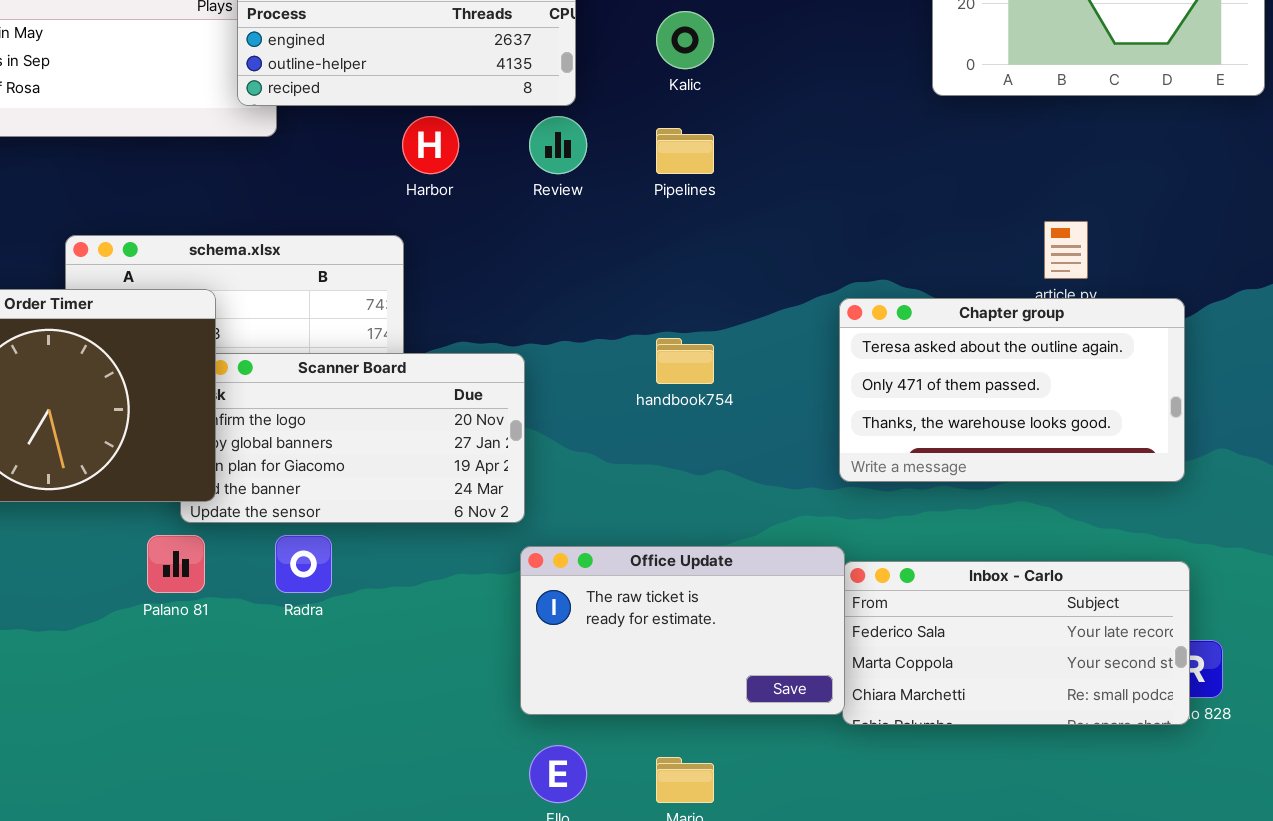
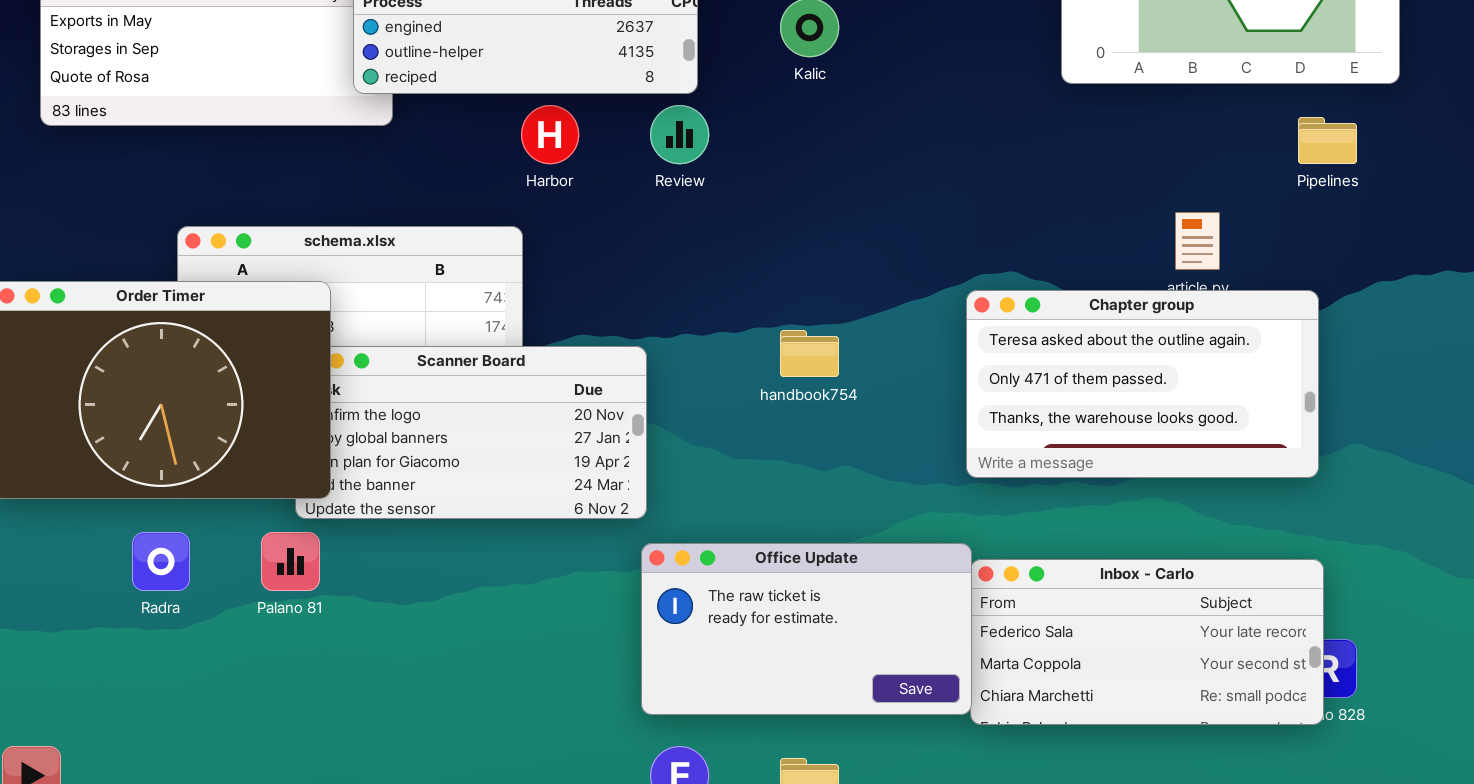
Pipelines: [656,128,714,174] -> [1298,117,1357,164], moved
Radra: [275,535,332,593] -> [132,532,190,591], moved

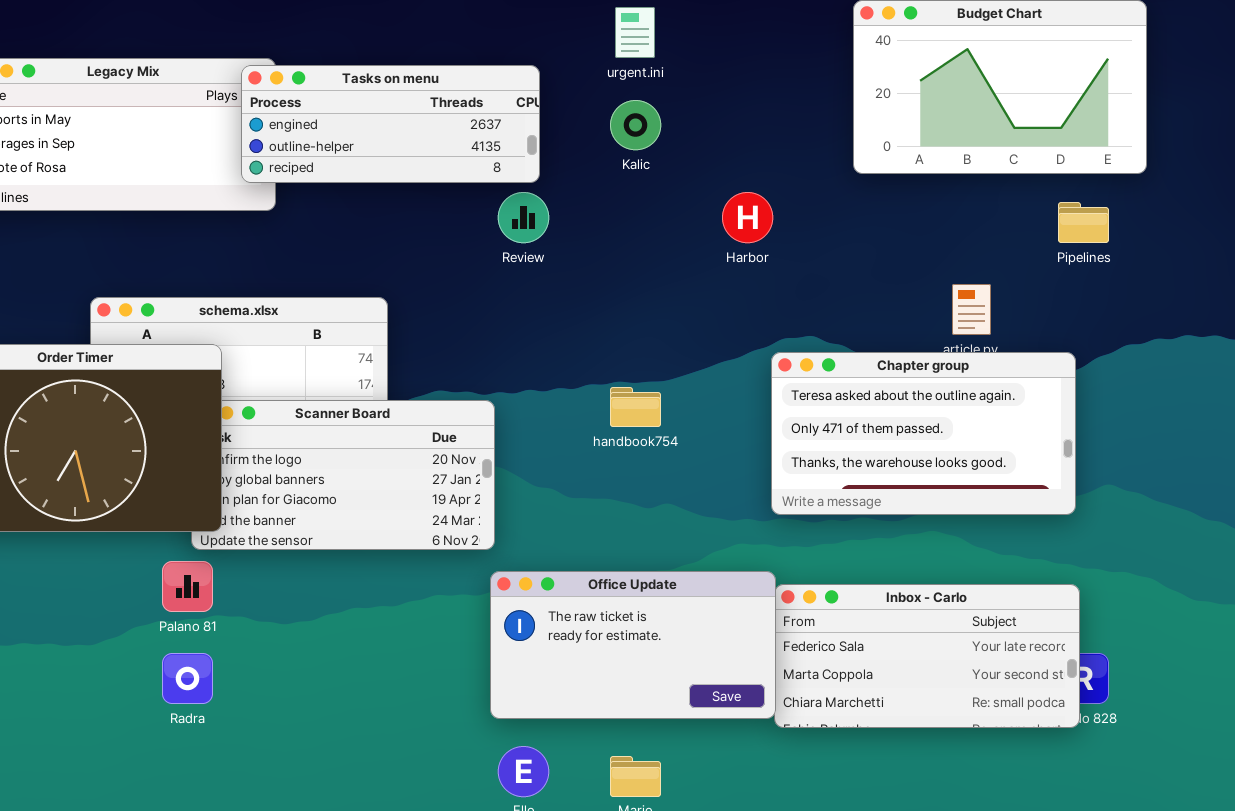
Harbor: [521,105,579,164] -> [722,192,773,243], moved
Radra: [132,532,190,591] -> [162,653,213,704], moved

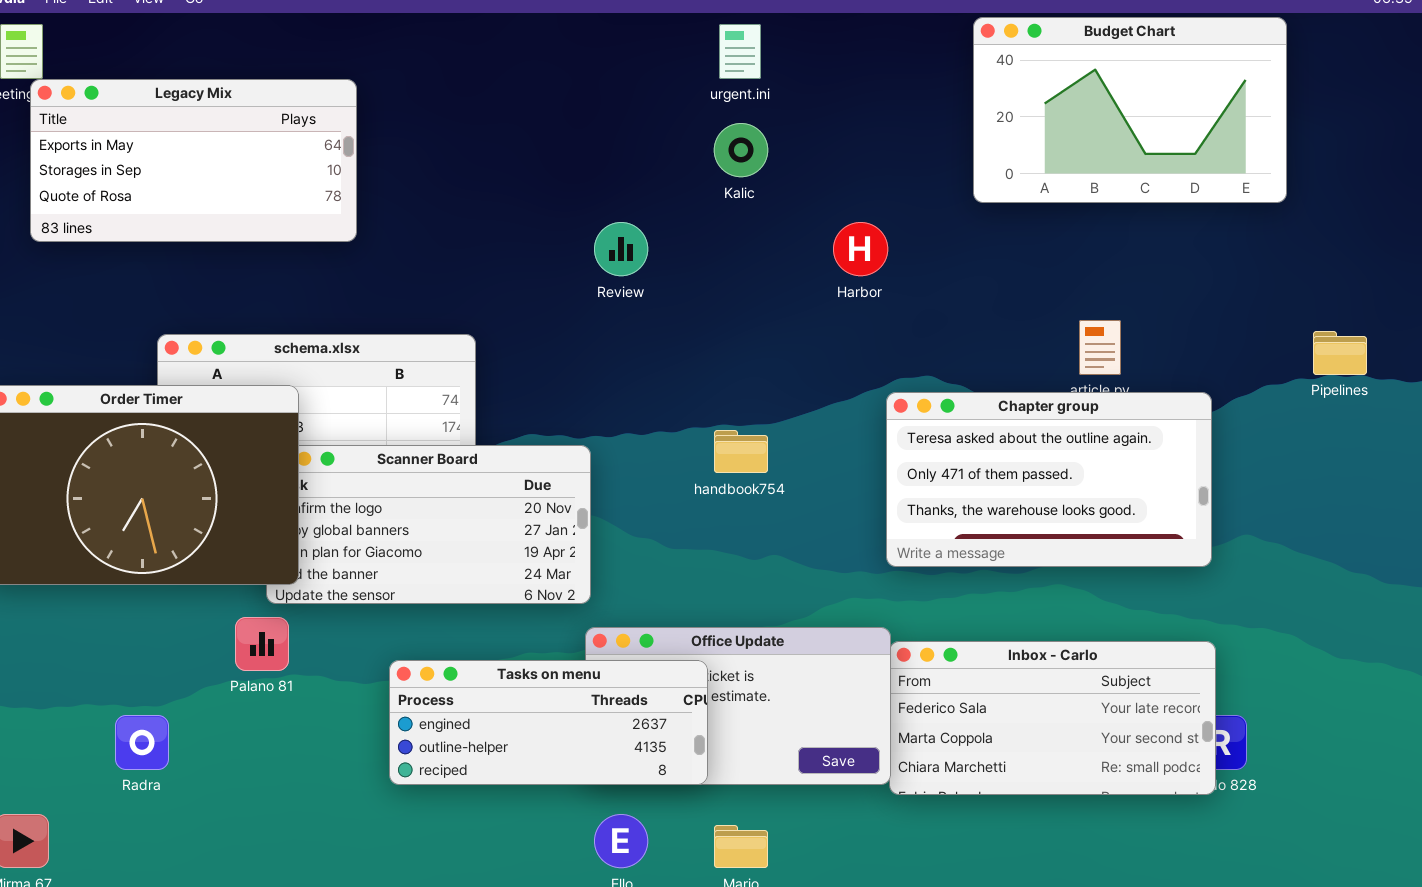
Tasks on menu: [241,65,540,183] -> [389,660,708,785], moved
Pipelines: [1058,202,1109,243] -> [1313,331,1367,375], moved
Radra: [162,653,213,704] -> [115,715,169,770], moved

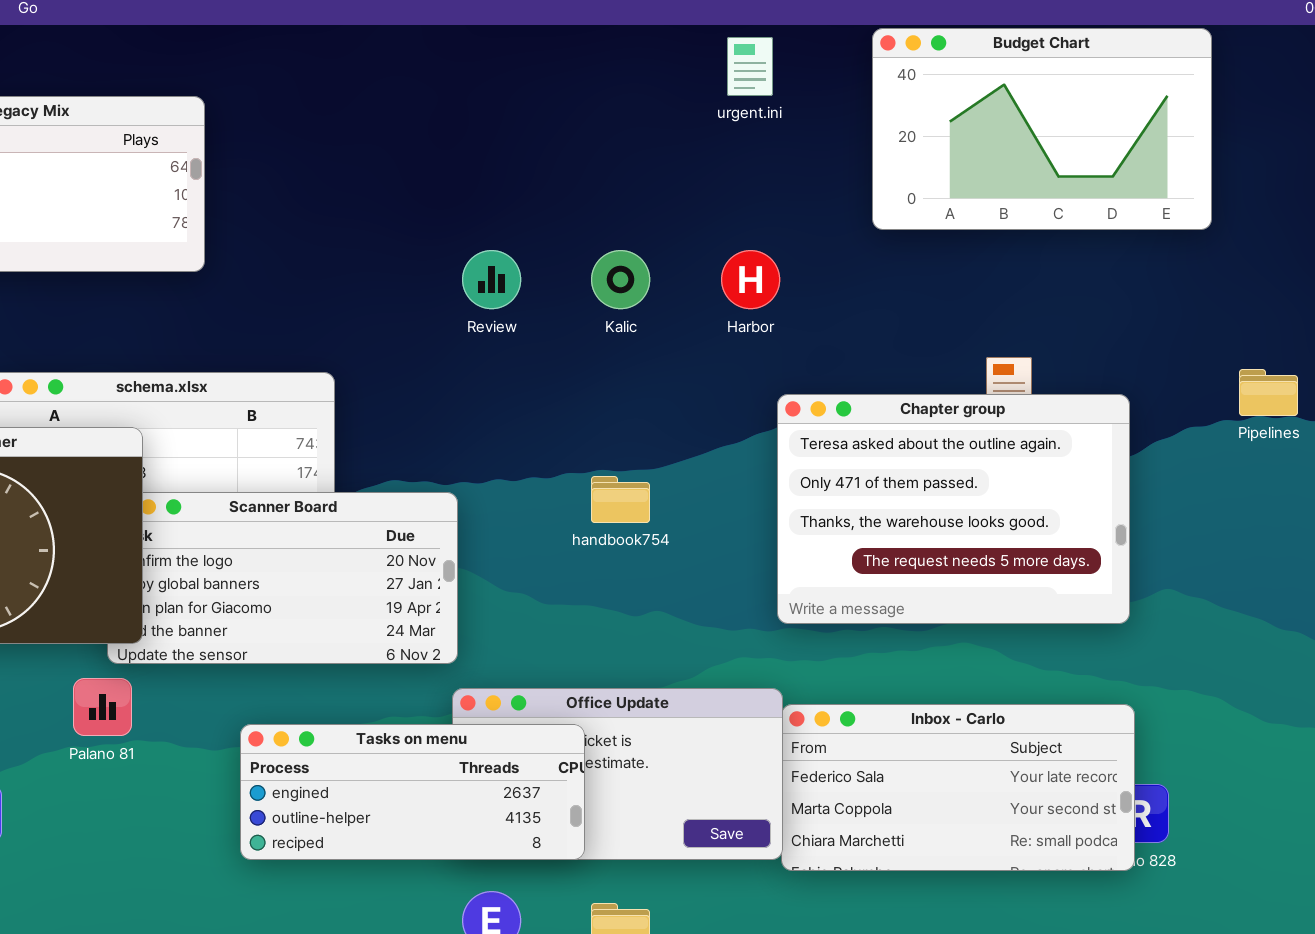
urgent.ini: [719,24,761,79] -> [727,37,773,96], moved
Kalic: [714,123,768,177] -> [591,250,650,309], moved
Chapter group: [886,392,1212,567] -> [777,394,1130,624], resized

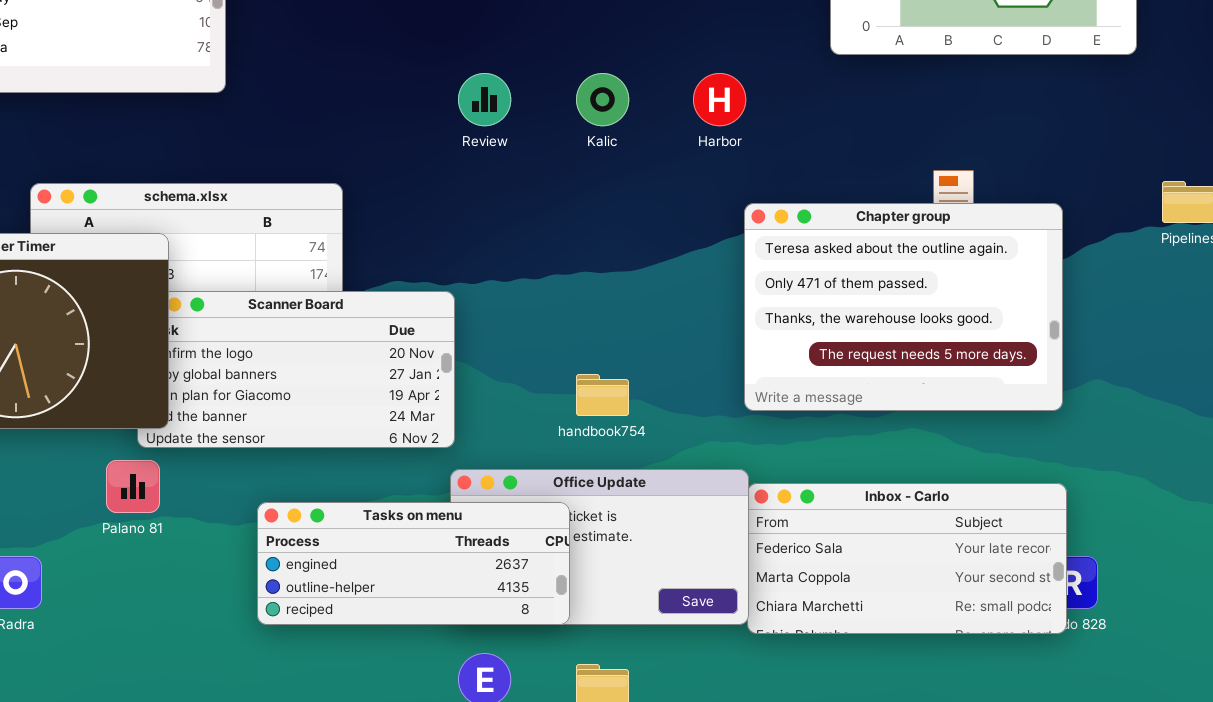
handbook754: [591,476,650,523] -> [576,374,629,416], moved

